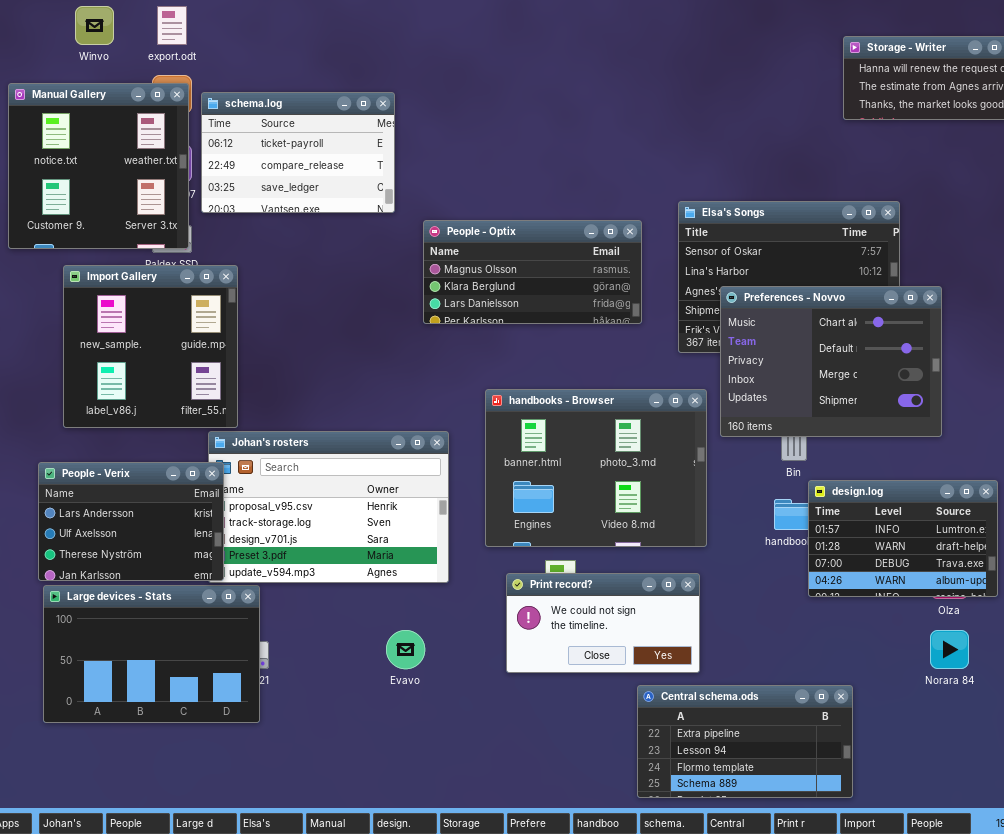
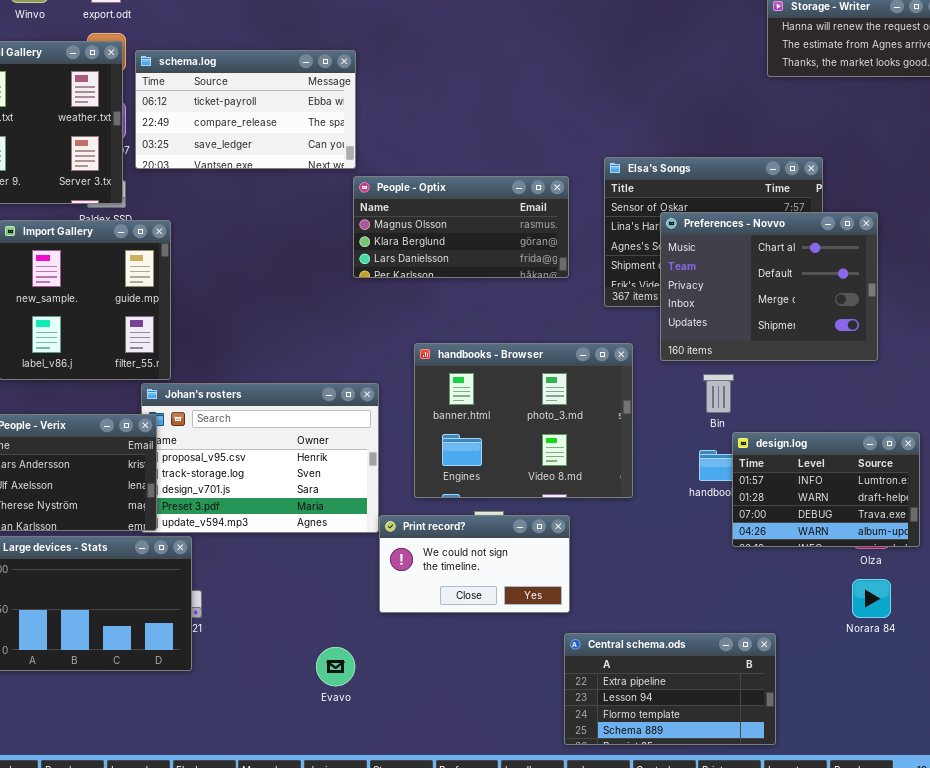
schema.log: [201,92,395,213] -> [135,50,356,169], resized
Preferences - Novvo: [720,286,942,437] -> [660,212,878,361], moved
Print record?: [506,573,700,673] -> [379,515,570,613], moved
Evavo: [386,630,425,669] -> [316,647,355,686], moved

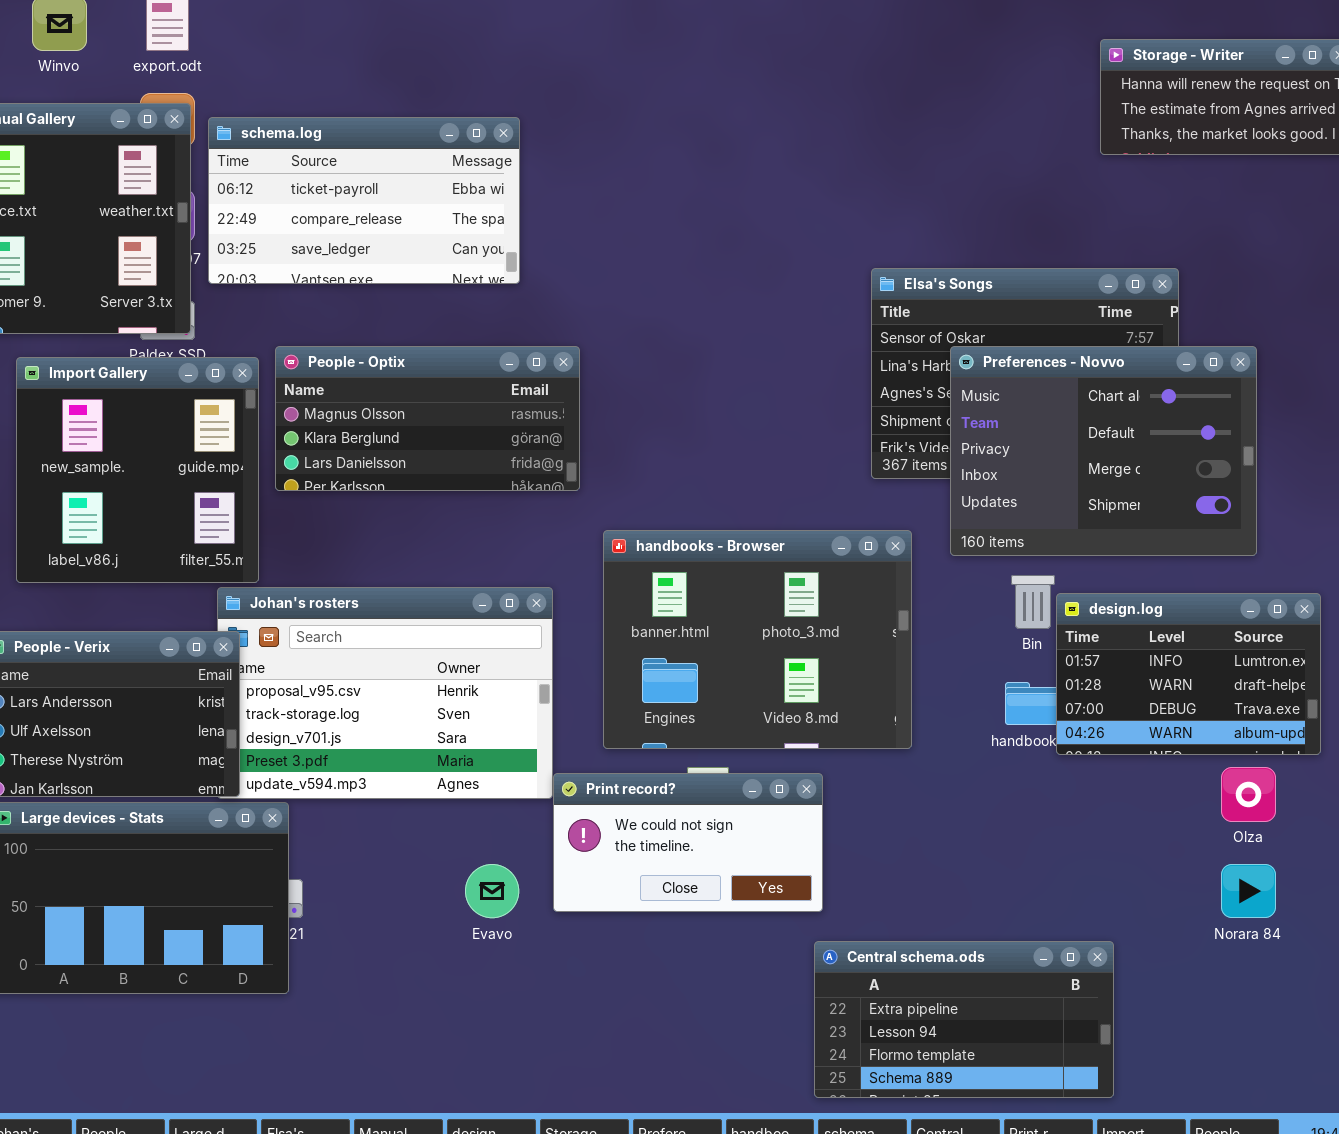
People - Optix: [353,176,569,278] -> [275,346,580,491], moved
design.log: [732,432,920,547] -> [1056,593,1321,755], moved
Evavo: [316,647,355,686] -> [465,864,519,918], moved

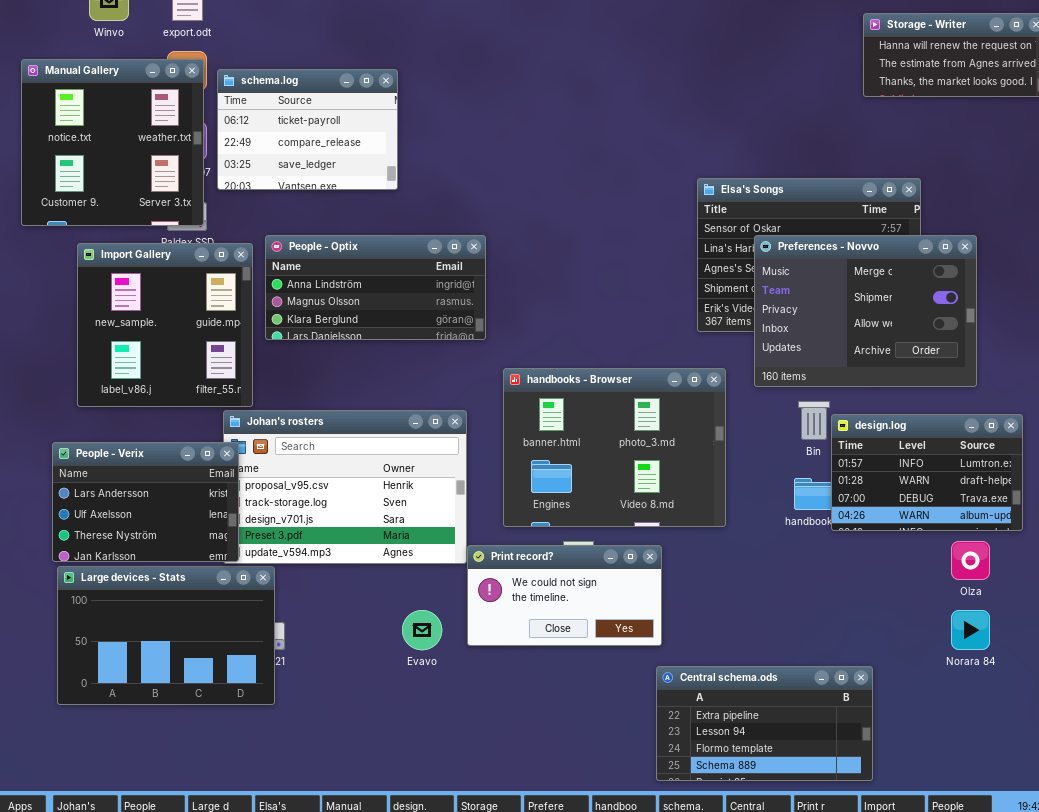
schema.log: [208,117,520,284] -> [217,69,398,190], resized
People - Optix: [275,346,580,491] -> [265,235,486,340], scrolled up 1 row
Preferences - Novvo: [950,346,1257,556] -> [754,235,977,387], scrolled down 2 rows

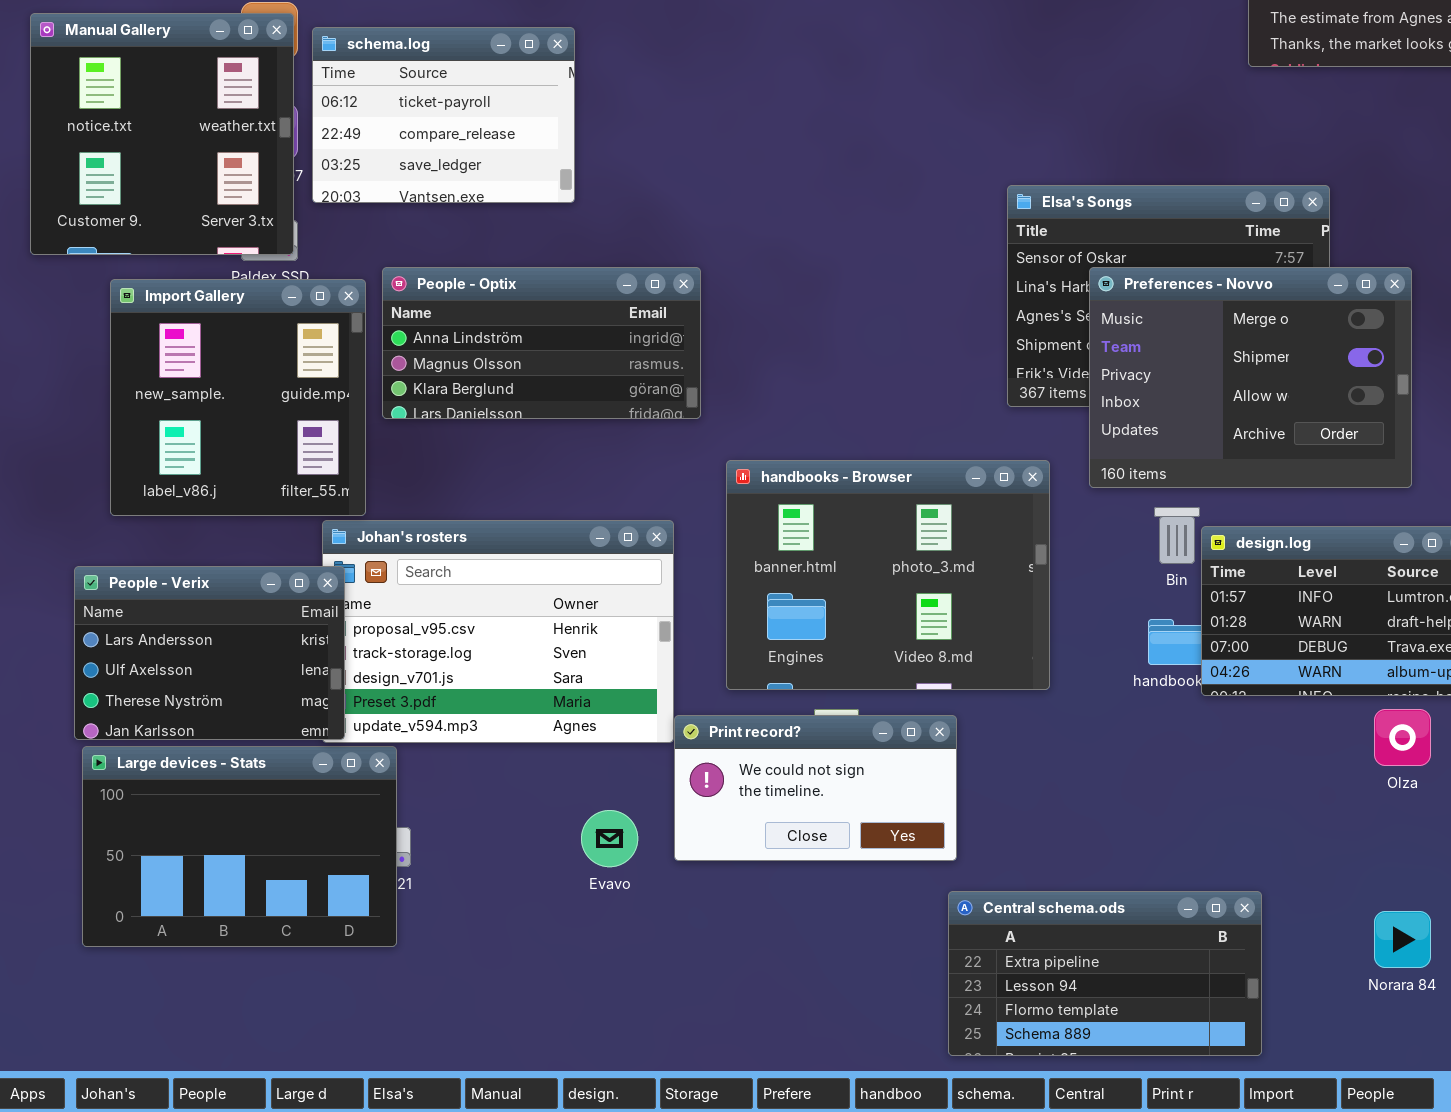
Norara 84: [951,610,990,650] -> [1374,911,1431,968], moved

